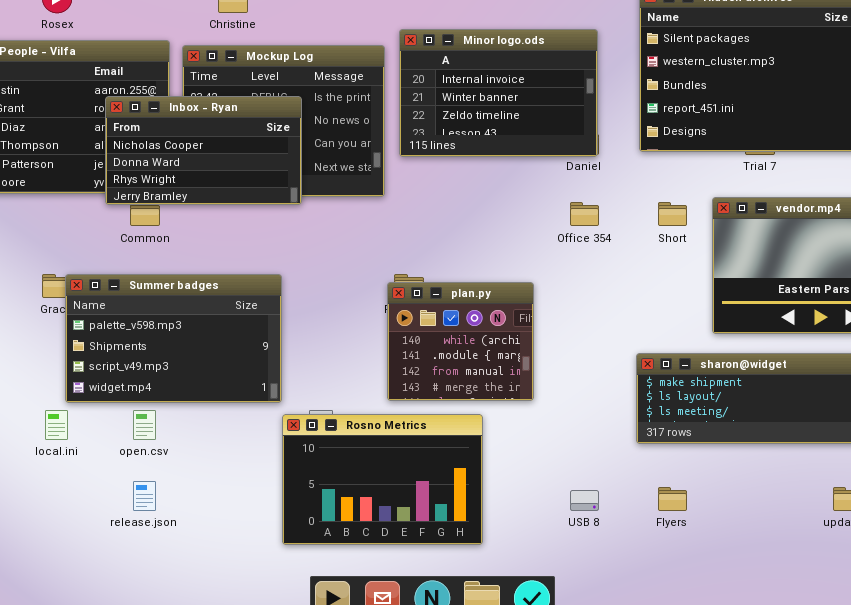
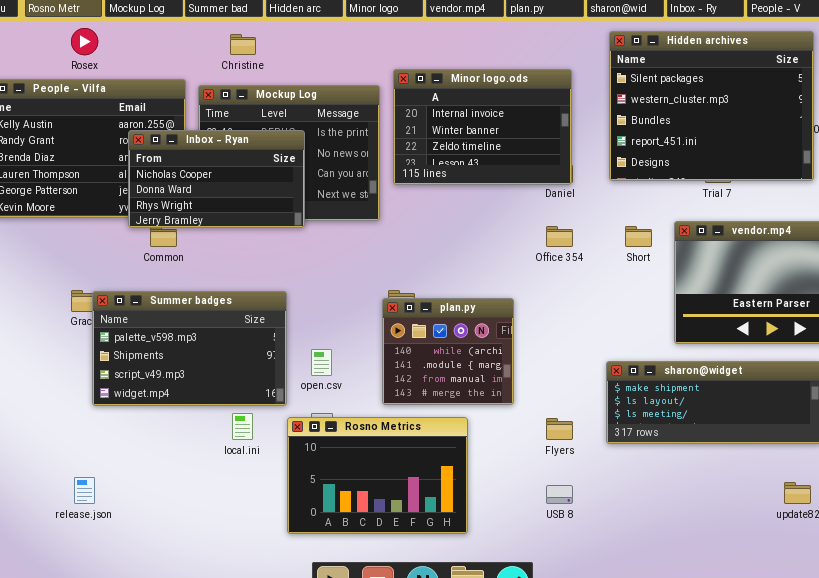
local.ini: [45,410,68,440] -> [232,413,253,440], moved
open.csv: [133,410,156,440] -> [311,349,332,376], moved
release.json: [133,481,156,511] -> [74,477,95,504], moved
Flyers: [658,487,687,511] -> [546,418,573,440], moved

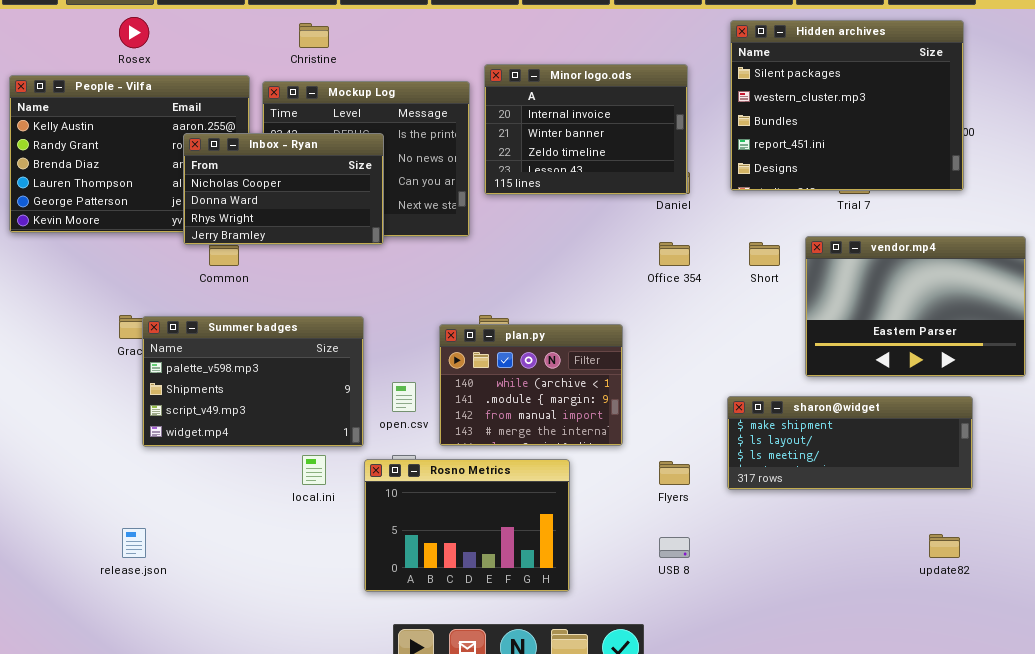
plan.py: [382,298,514,405] -> [439,324,623,446], resized

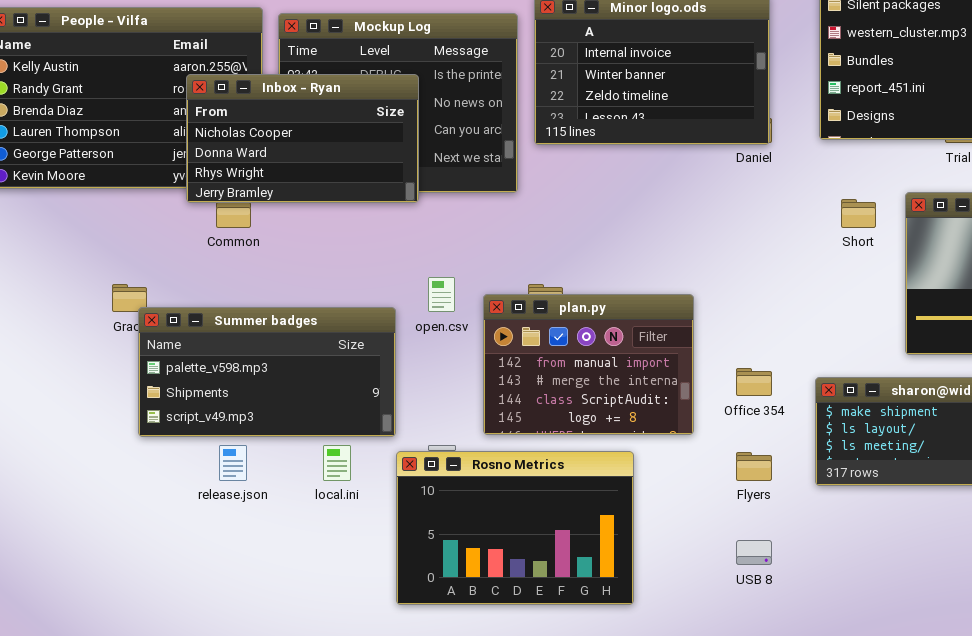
Office 354: [659,242,690,266] -> [736,368,772,396], moved
Summer badges: [142,316,364,447] -> [138,307,396,437], resized
plan.py: [439,324,623,446] -> [483,294,694,435], scrolled down 2 rows
open.csv: [392,382,416,412] -> [428,277,455,312], moved
release.json: [122,528,146,558] -> [219,445,247,481], moved

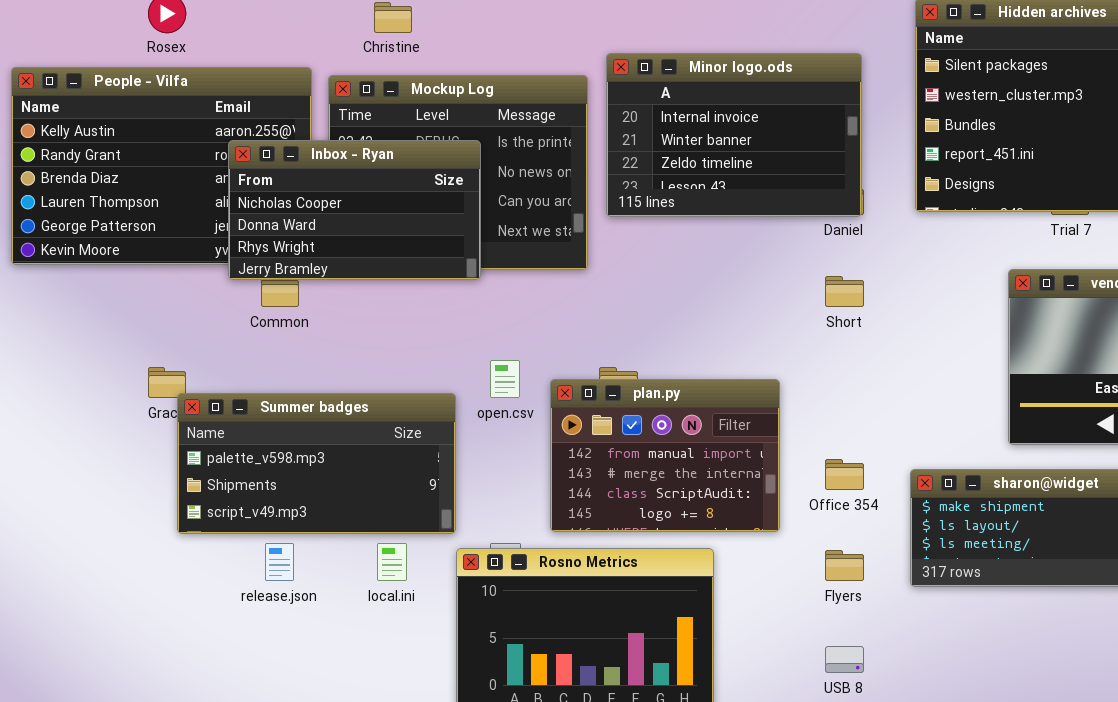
Short: [841,199,876,228] -> [825,276,864,307], moved

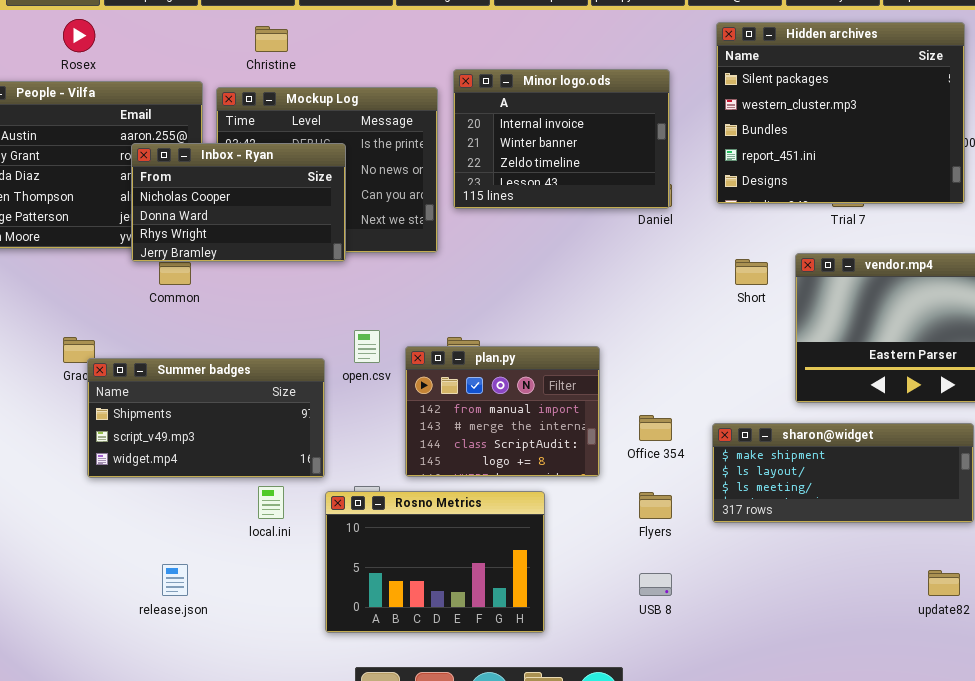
Short: [825,276,864,307] -> [735,259,768,285], moved
Summer badges: [177,393,456,534] -> [87,358,325,478], scrolled down 1 row
release.json: [265,543,294,581] -> [162,564,188,596], moved

